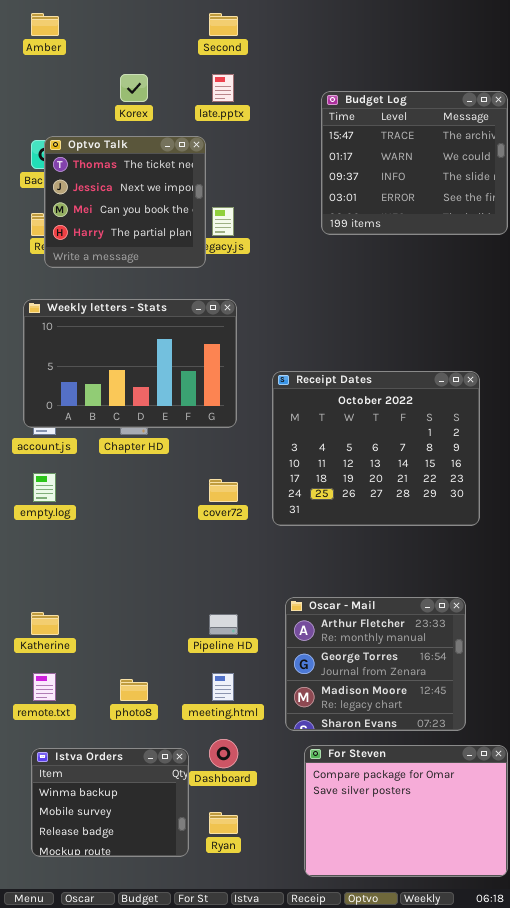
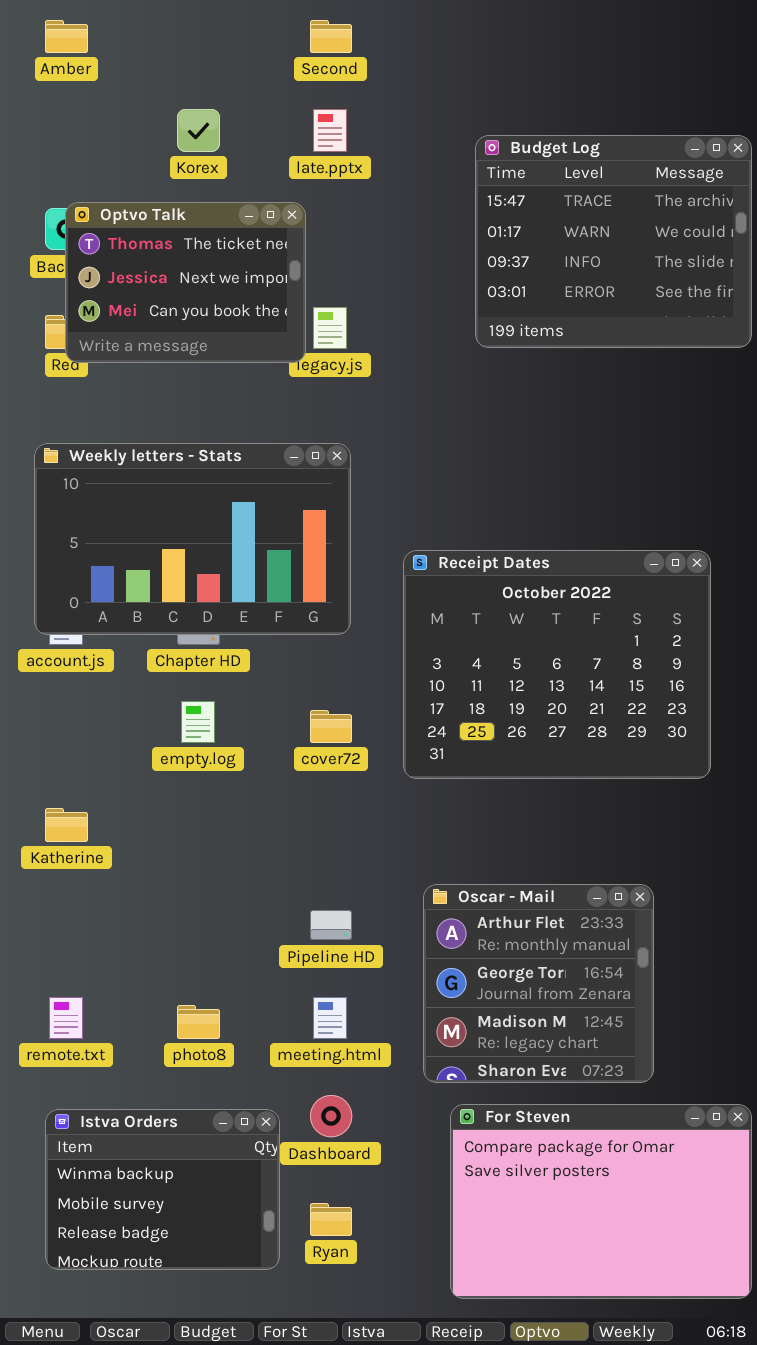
Optvo Talk: [44,136,206,268] -> [65,202,306,363], resized
empty.log: [33,473,56,502] -> [181,701,215,743], moved
Oscar - Mail: [285,597,466,731] -> [423,884,654,1083], resized
Katherine: [31,612,59,635] -> [45,808,88,842], moved

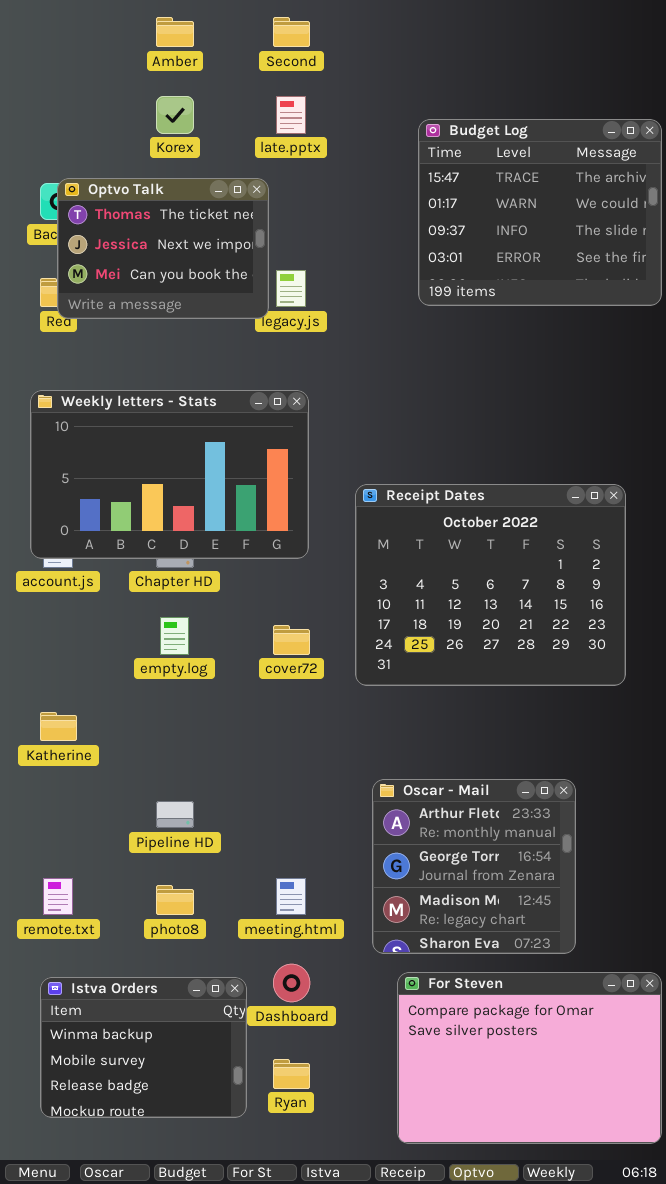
Amber: [45,20,88,53] -> [156,17,194,47], moved
Pipeline HD: [310,910,352,940] -> [156,801,194,828], moved

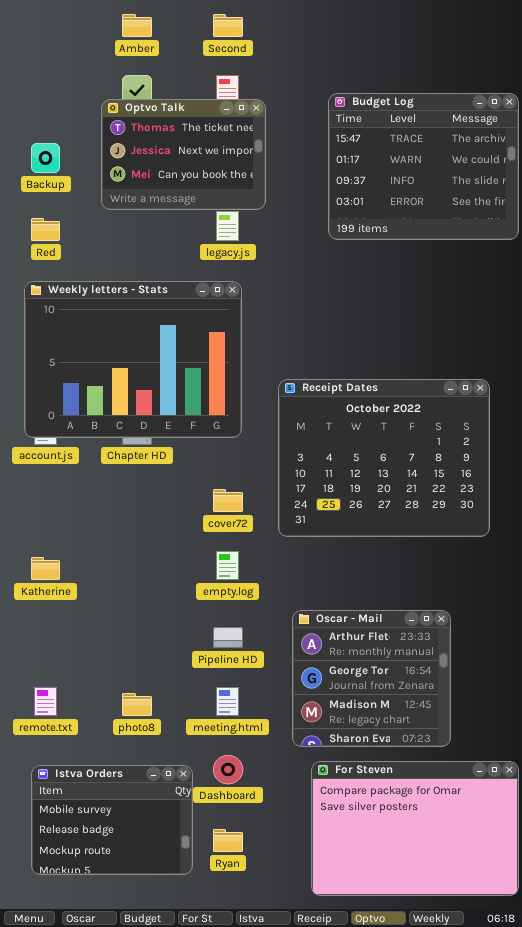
Optvo Talk: [57,178,269,319] -> [101,99,266,210], moved
Weekly letters - Stats: [30,390,309,559] -> [24,281,242,438], resized
empty.log: [160,617,189,655] -> [216,551,239,580], moved
Pipeline HD: [156,801,194,828] -> [213,627,243,648], moved
Istva Orders: [40,977,247,1118] -> [31,765,193,875], scrolled down 1 row

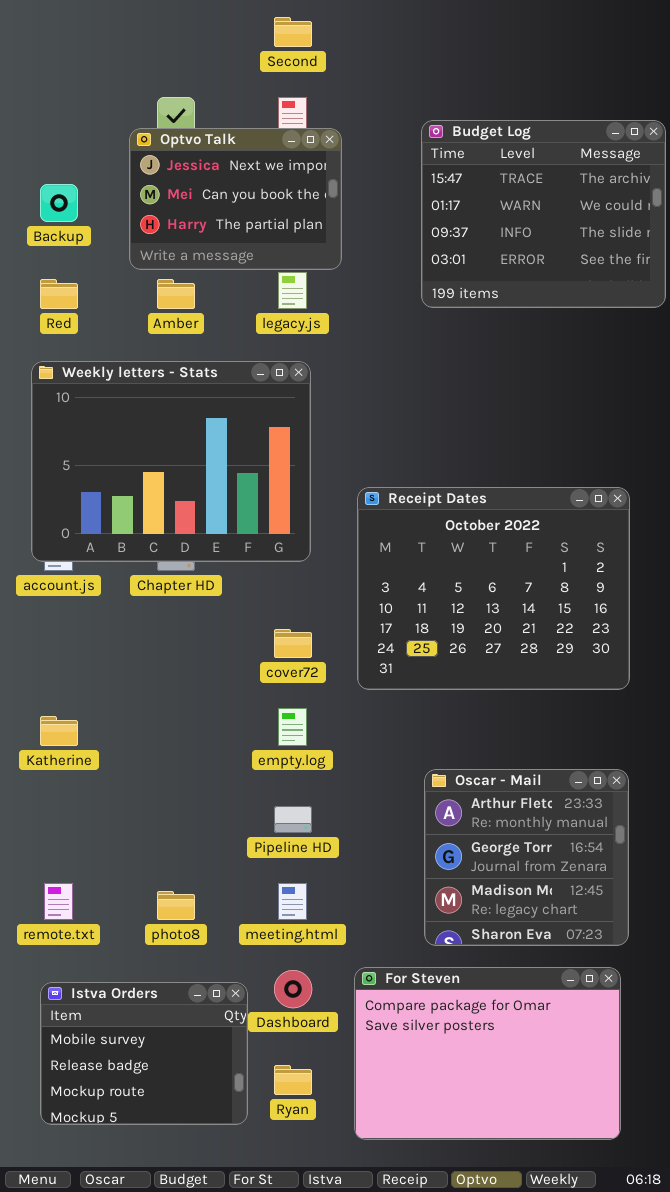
Amber: [122,14,152,37] -> [157,279,195,309], moved
Optvo Talk: [101,99,266,210] -> [129,128,342,270], scrolled down 1 row
Oscar - Mail: [292,610,451,747] -> [424,769,629,946], moved
For Steven: [311,761,519,896] -> [354,967,621,1140], moved

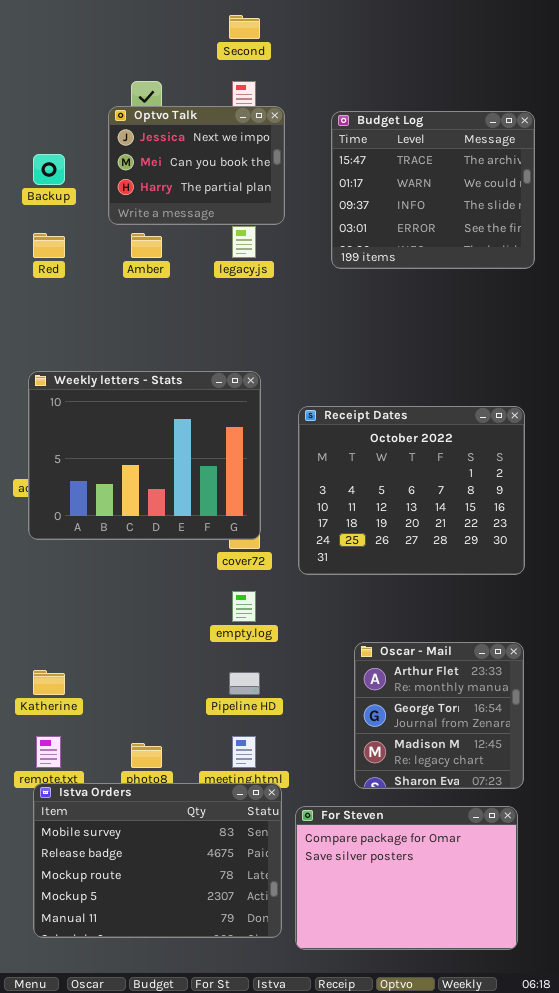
Budget Log: [421,120,666,308] -> [331,111,535,269], moved
Weekly letters - Stats: [31,361,311,562] -> [28,371,261,540], moved
Katherine: [40,716,78,746] -> [33,670,65,695], moved
Istva Orders: [40,982,248,1125] -> [33,783,282,938], resized

